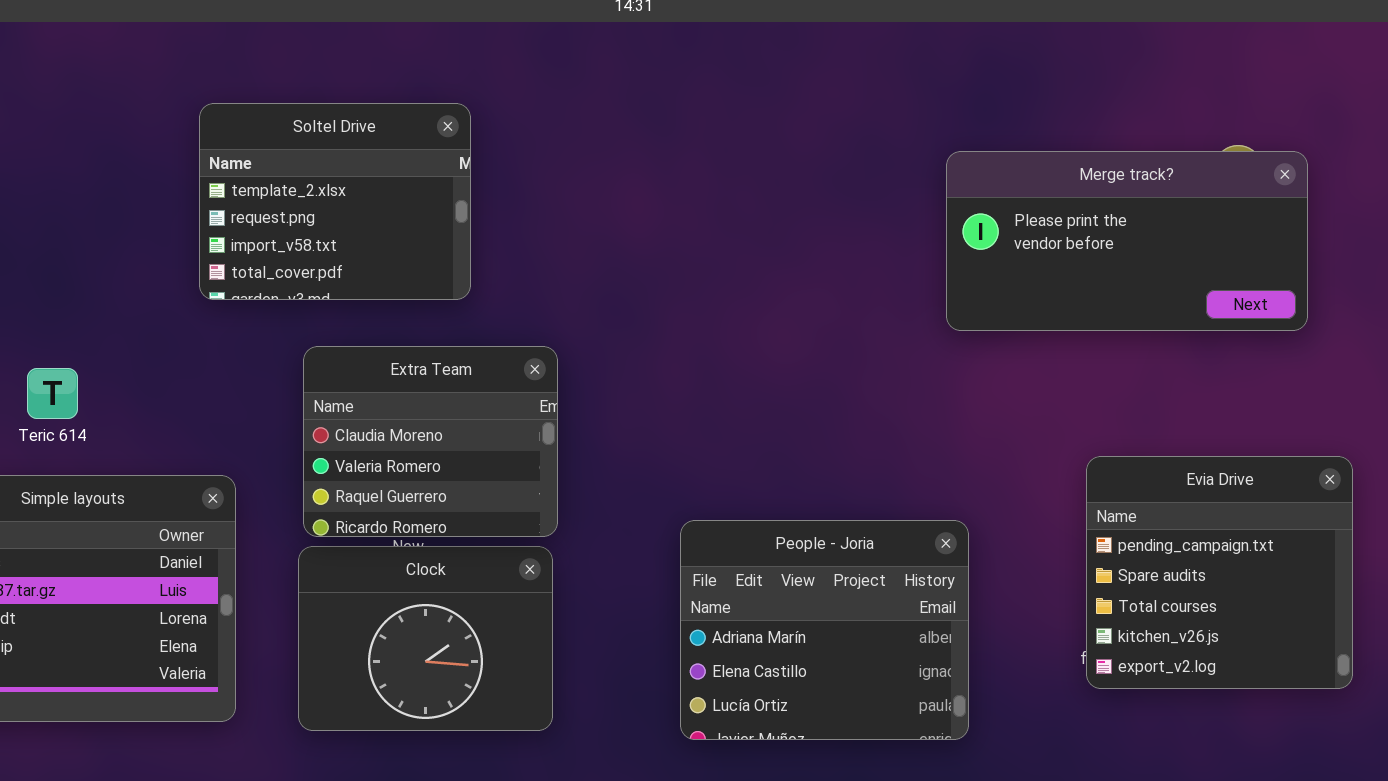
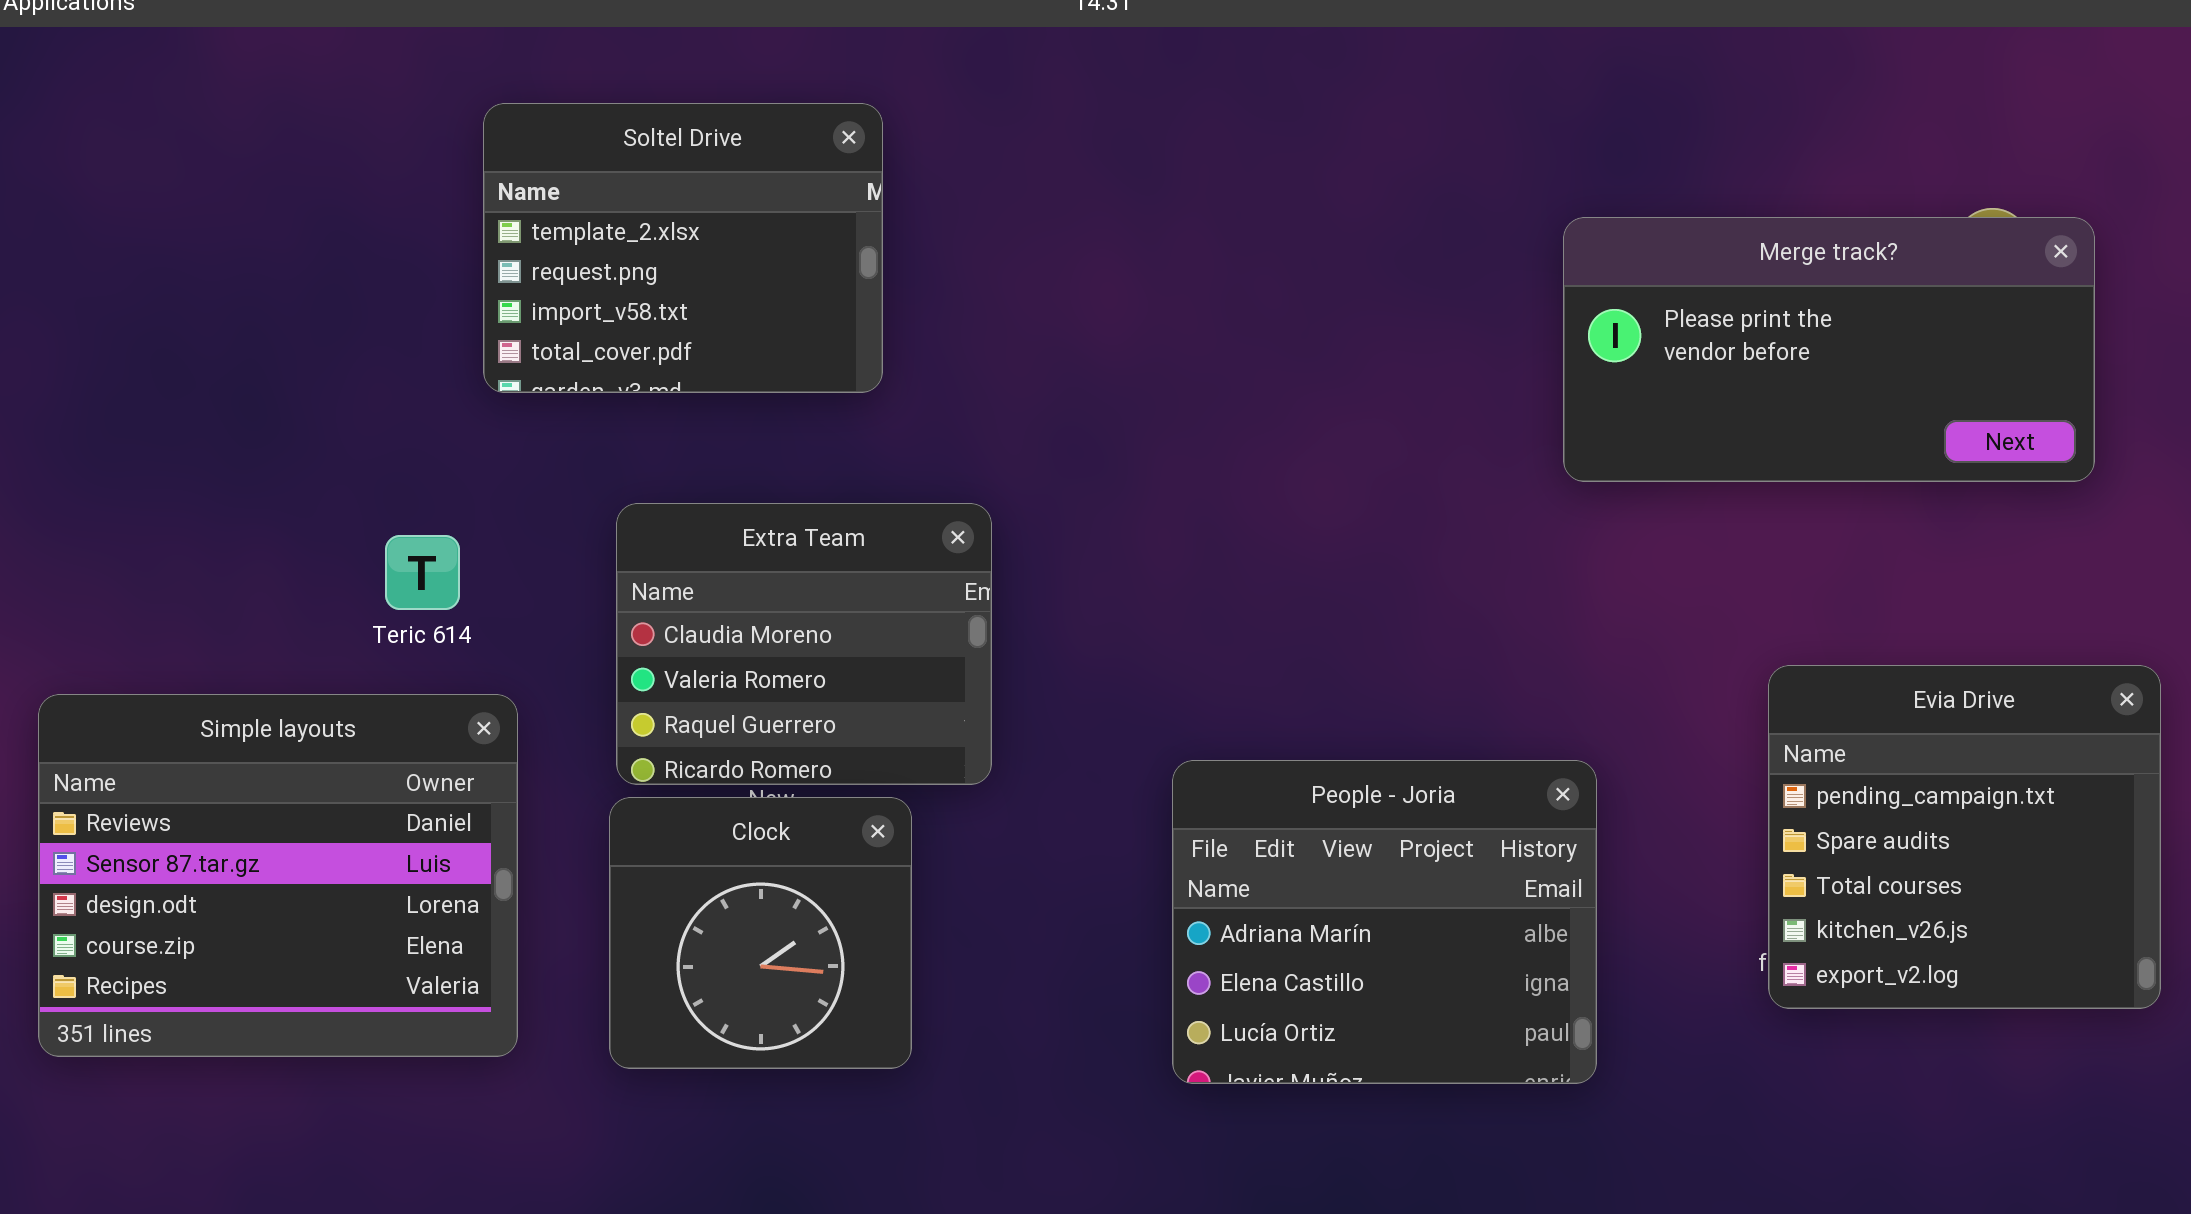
Soltel Drive: [199,103,471,300] -> [483,103,883,393], moved
Teric 614: [27,368,78,419] -> [385,535,460,610], moved
Clock: [298,546,553,731] -> [609,797,912,1069], resized

